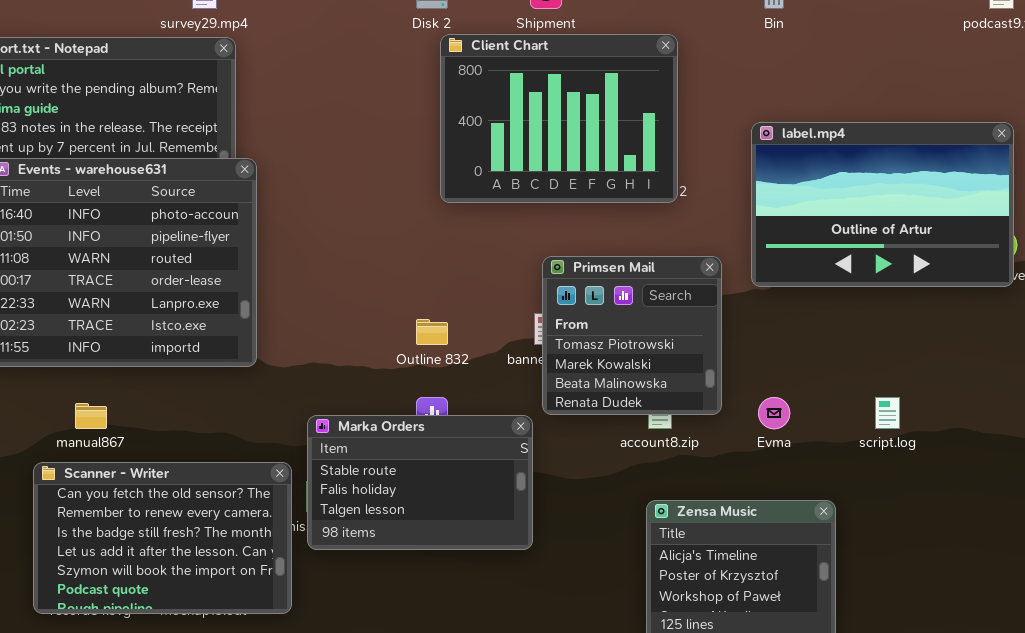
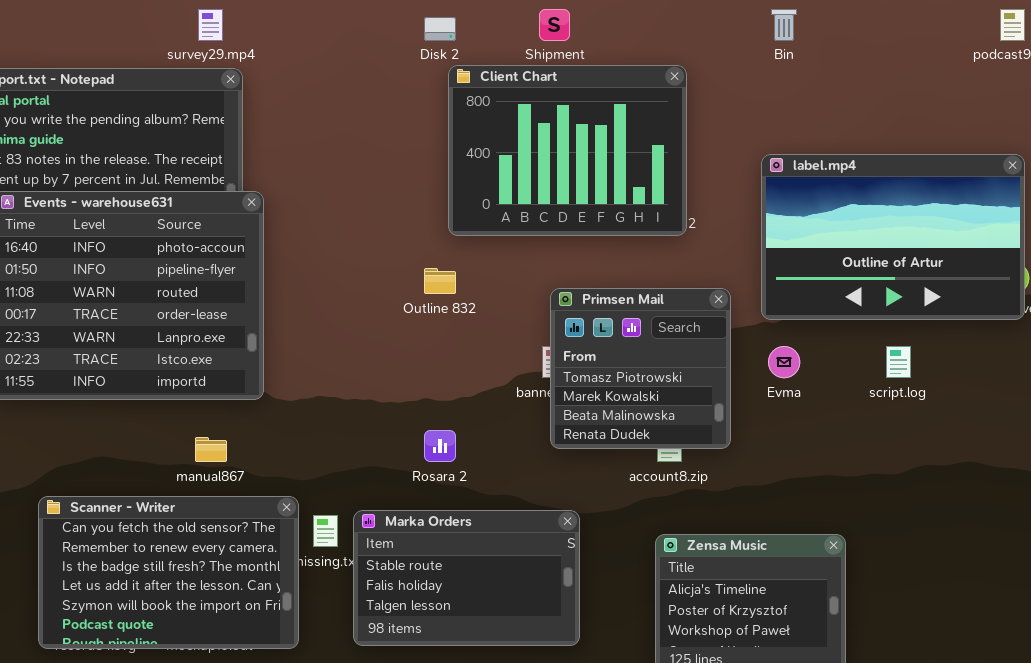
Outline 832: [416,319,448,345] -> [424,268,456,294], moved
Evma: [758,397,790,429] -> [768,346,800,378], moved
script.log: [875,397,900,429] -> [886,346,911,378], moved
manual867: [75,403,107,429] -> [195,437,227,462], moved
Marka Orders: [307,415,533,550] -> [353,510,580,646], moved

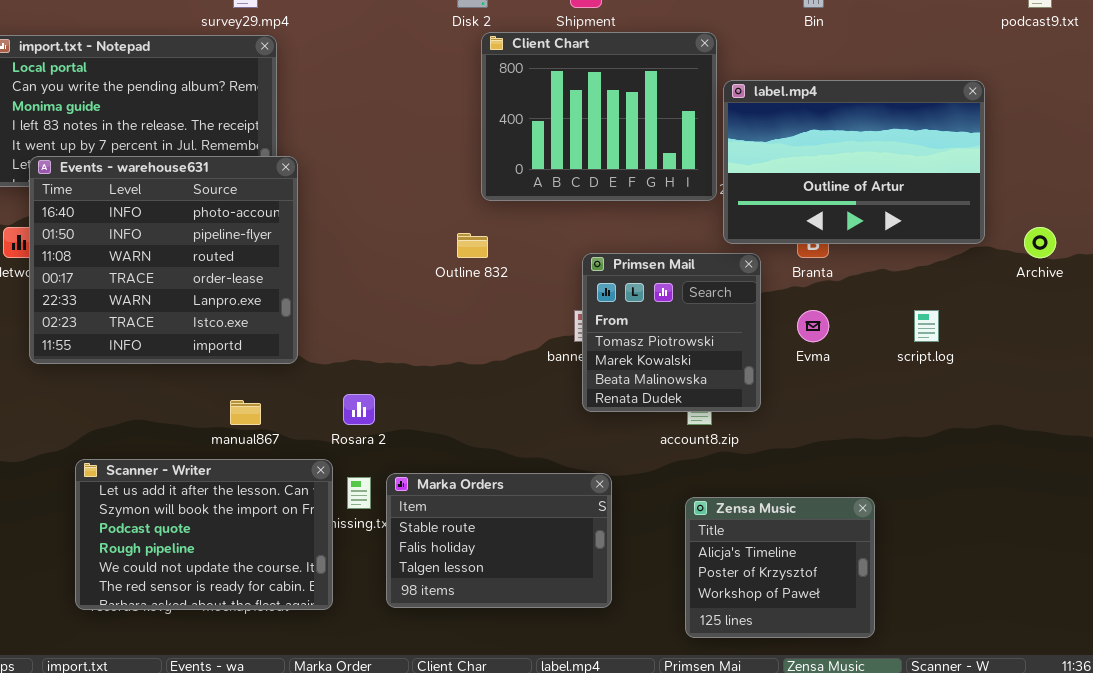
label.mp4: [761,154,1025,320] -> [723,80,985,244], moved
Rosara 2: [424,430,456,462] -> [343,394,375,425], moved
Scanner - Writer: [38,496,299,649] -> [75,459,333,610], scrolled down 3 rows

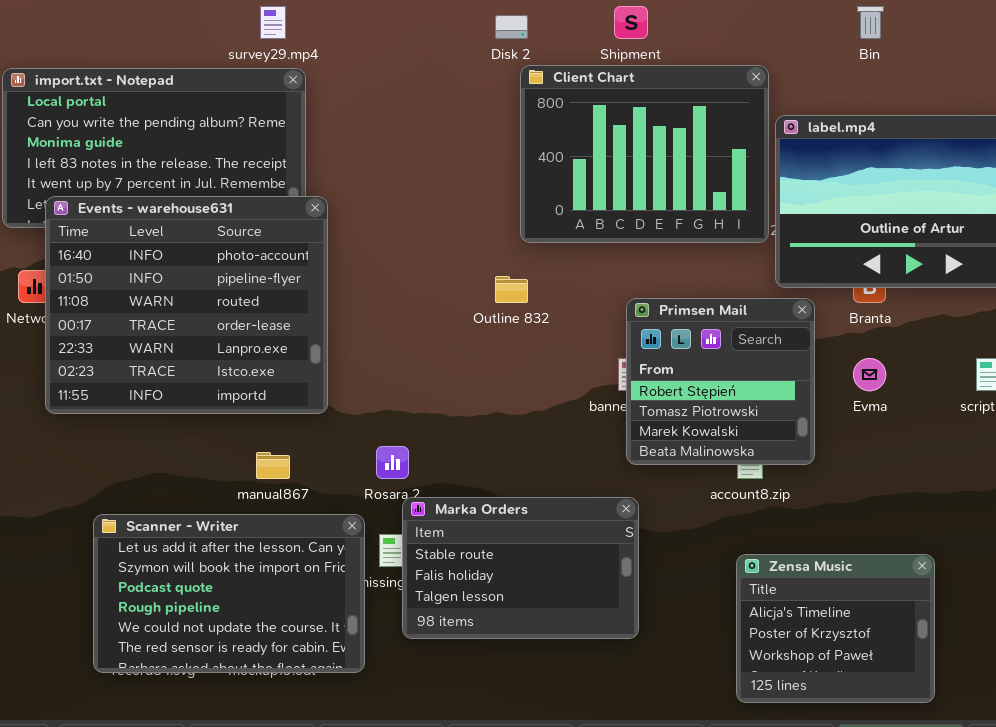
Primsen Mail: [582,253,761,412] -> [626,298,815,465], scrolled up 1 row
Marka Orders: [386,473,612,608] -> [402,497,639,639], moved

